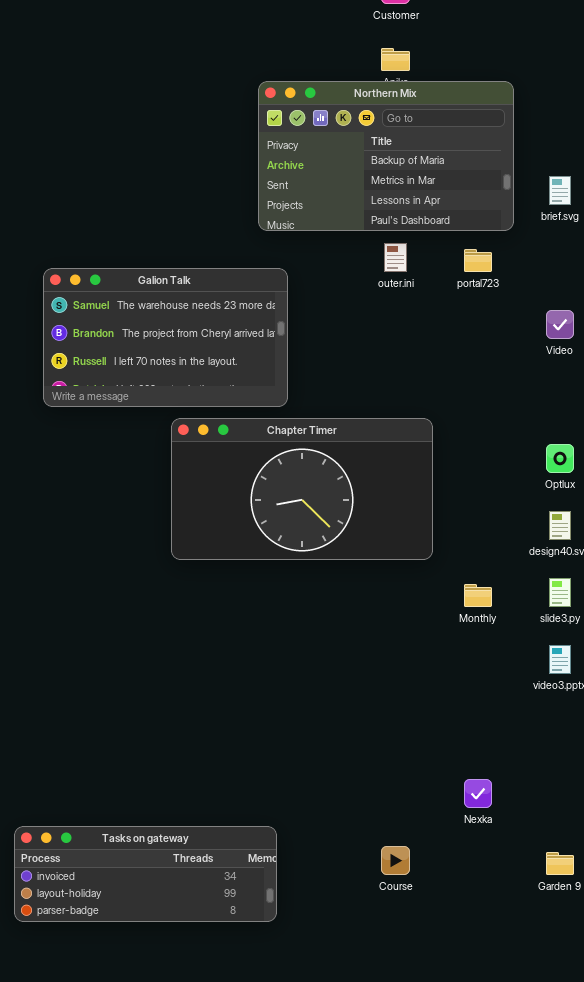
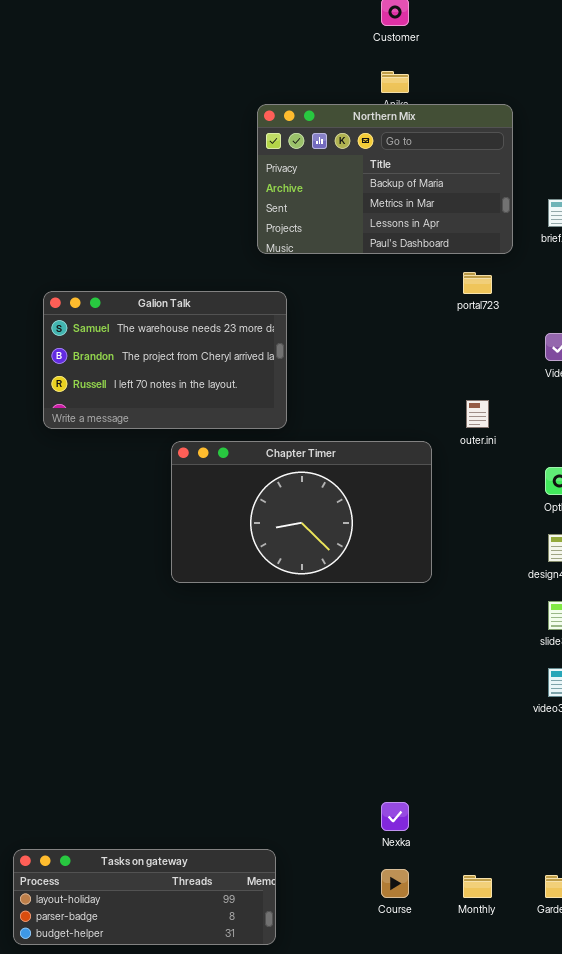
outer.ini: [384,243,407,272] -> [466,400,489,428], moved
Monthly: [464,584,492,607] -> [463,875,492,898], moved
Nexka: [464,779,492,808] -> [381,802,409,831], moved
Tasks on gateway: [14,826,277,922] -> [13,849,276,945], scrolled down 1 row

